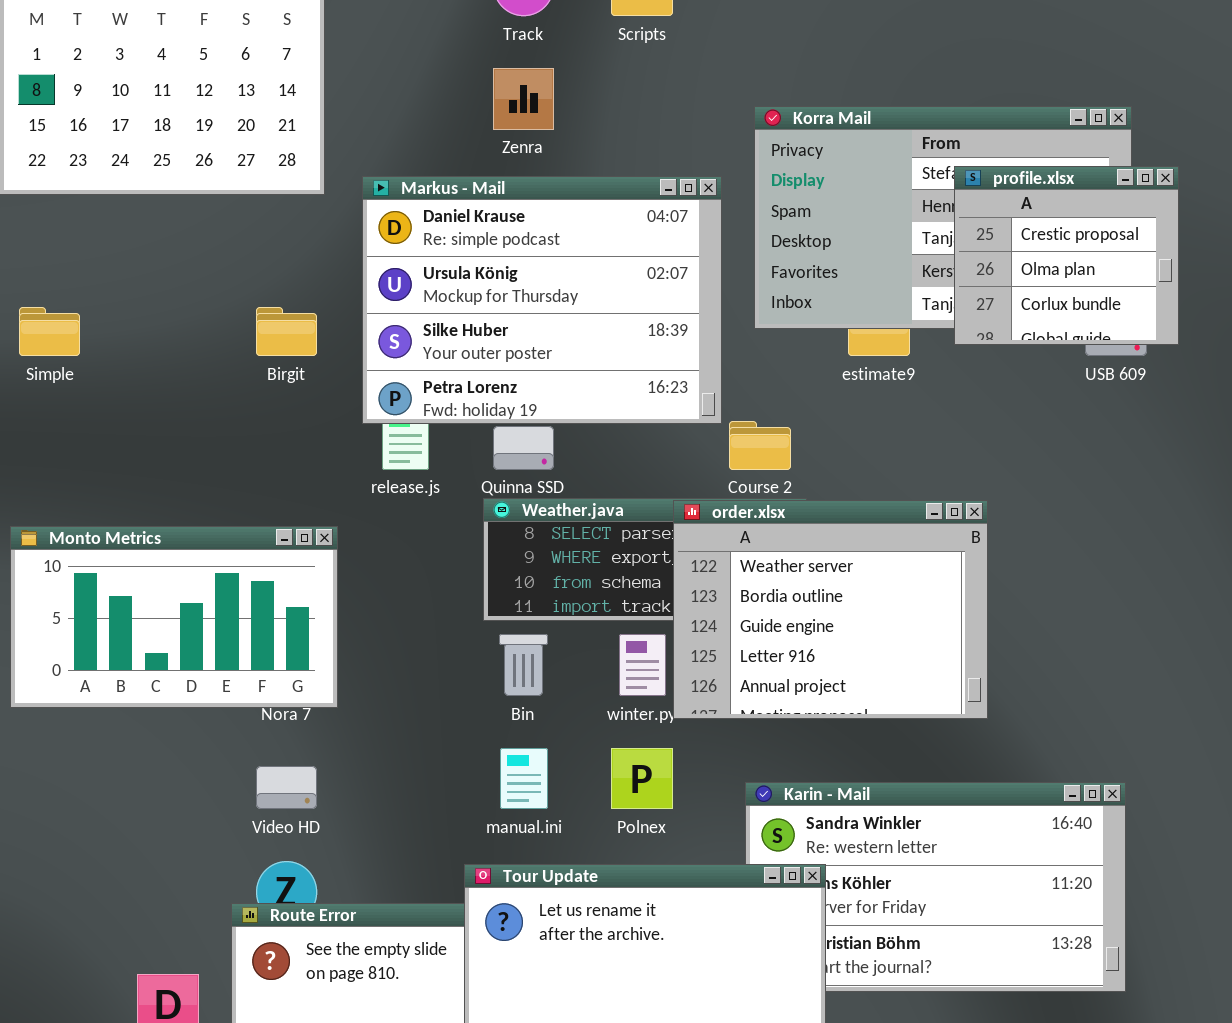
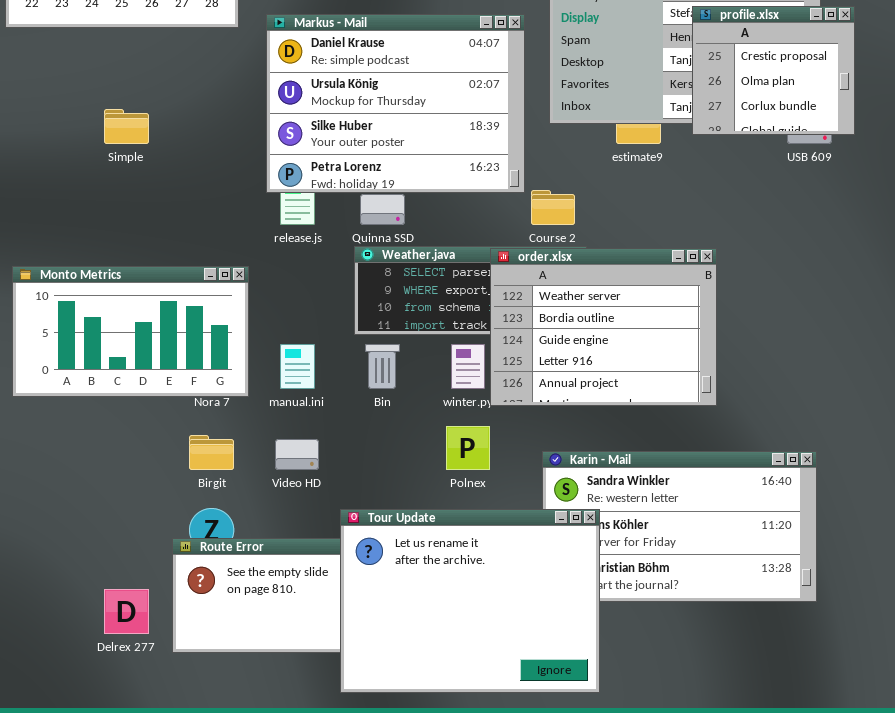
Simple: [19,307,80,356] -> [104,109,149,144], moved
Birgit: [256,307,317,356] -> [189,435,234,470], moved
manual.ini: [500,748,548,809] -> [280,344,315,389], moved
Video HD: [256,766,317,809] -> [275,439,319,470], moved

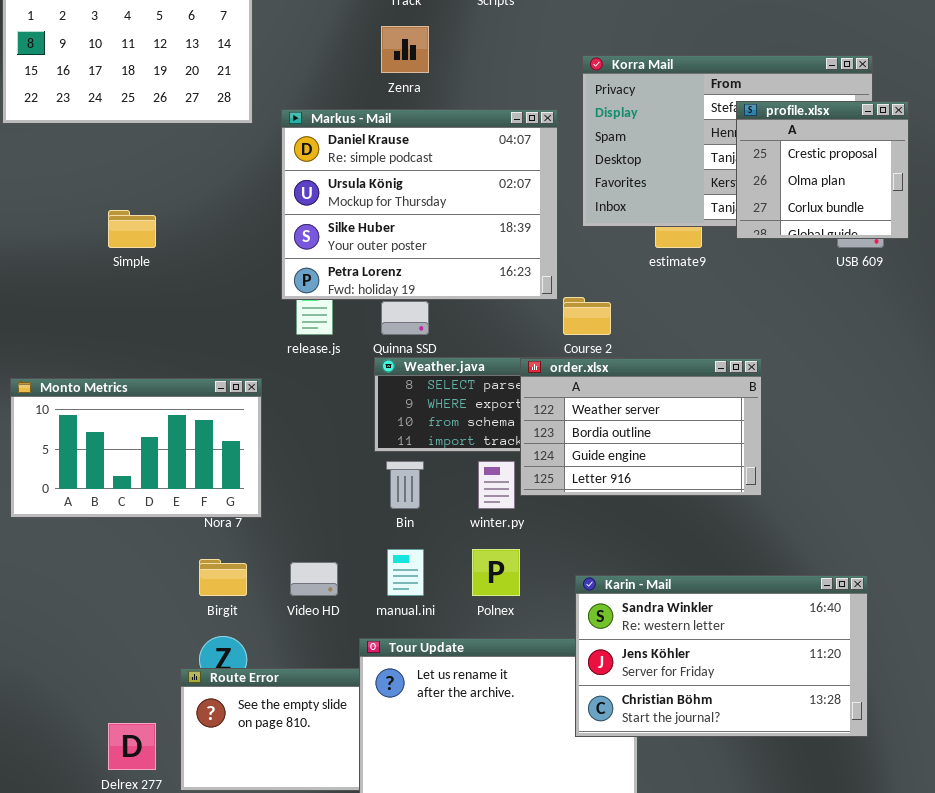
order.xlsx: [490,248,717,406] -> [520,358,762,496], resized
manual.ini: [280,344,315,389] -> [387,549,424,596], moved
Karin - Mail: [542,451,817,602] -> [575,575,868,737], raised

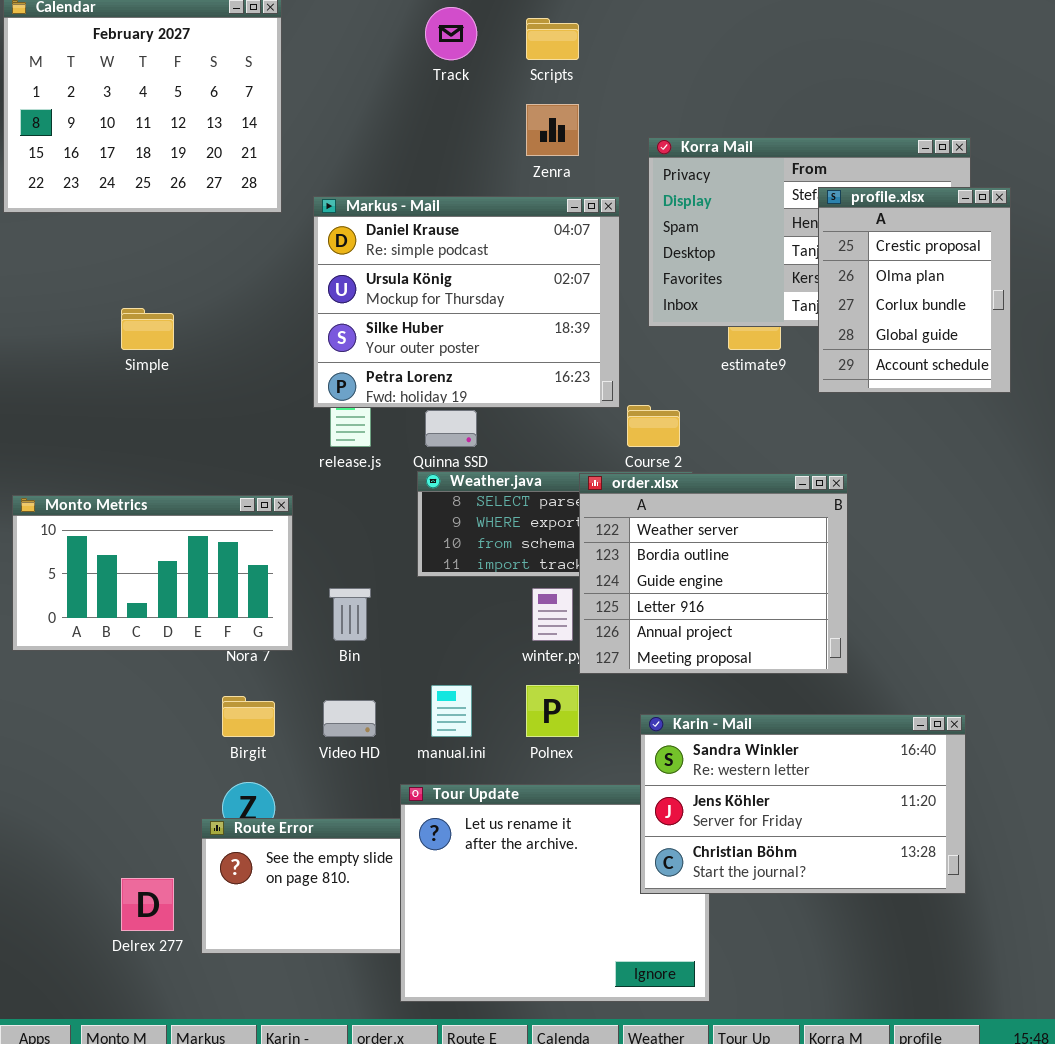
Zenra: [381,26,429,73] -> [526,104,579,156], moved
profile.xlsx: [736,101,909,239] -> [818,187,1011,393], resized
order.xlsx: [520,358,762,496] -> [579,473,848,674], resized
Bin: [386,461,424,509] -> [329,588,371,641], moved

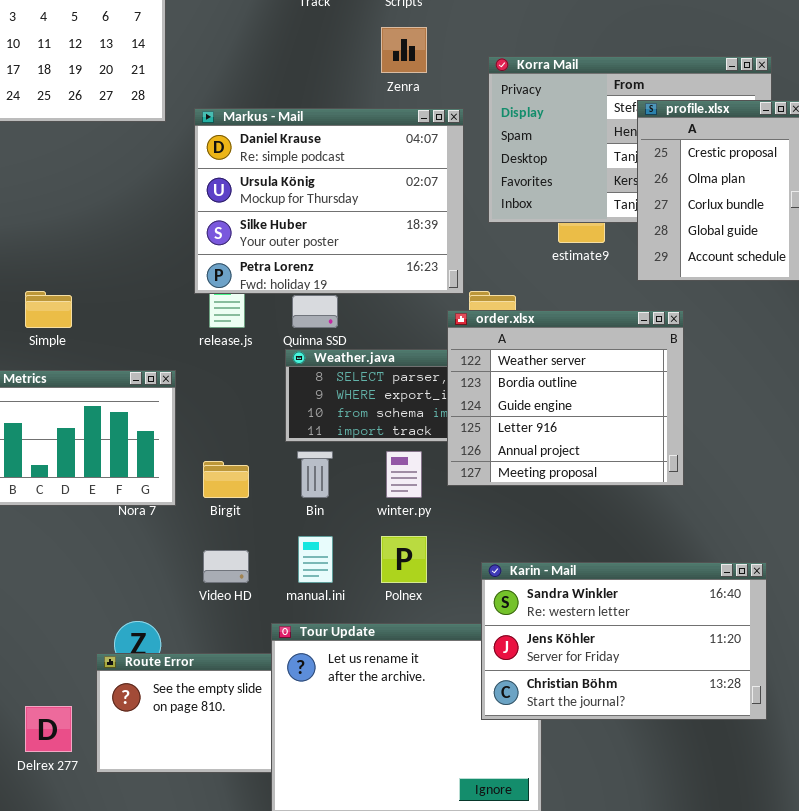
Simple: [121,308,174,350] -> [25,291,72,328], moved
order.xlsx: [579,473,848,674] -> [447,310,684,486], moved
Bin: [329,588,371,641] -> [297,451,333,498], moved
Birgit: [222,696,275,737] -> [203,461,249,498], moved

